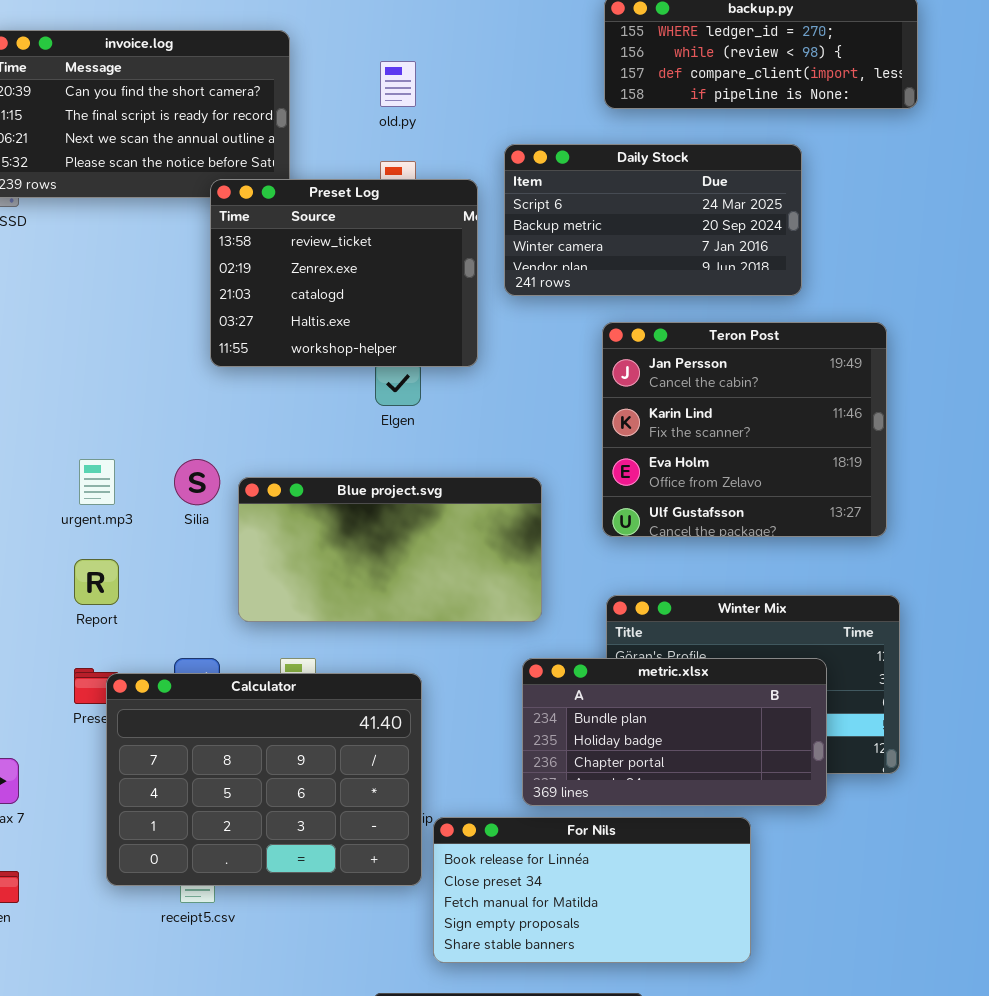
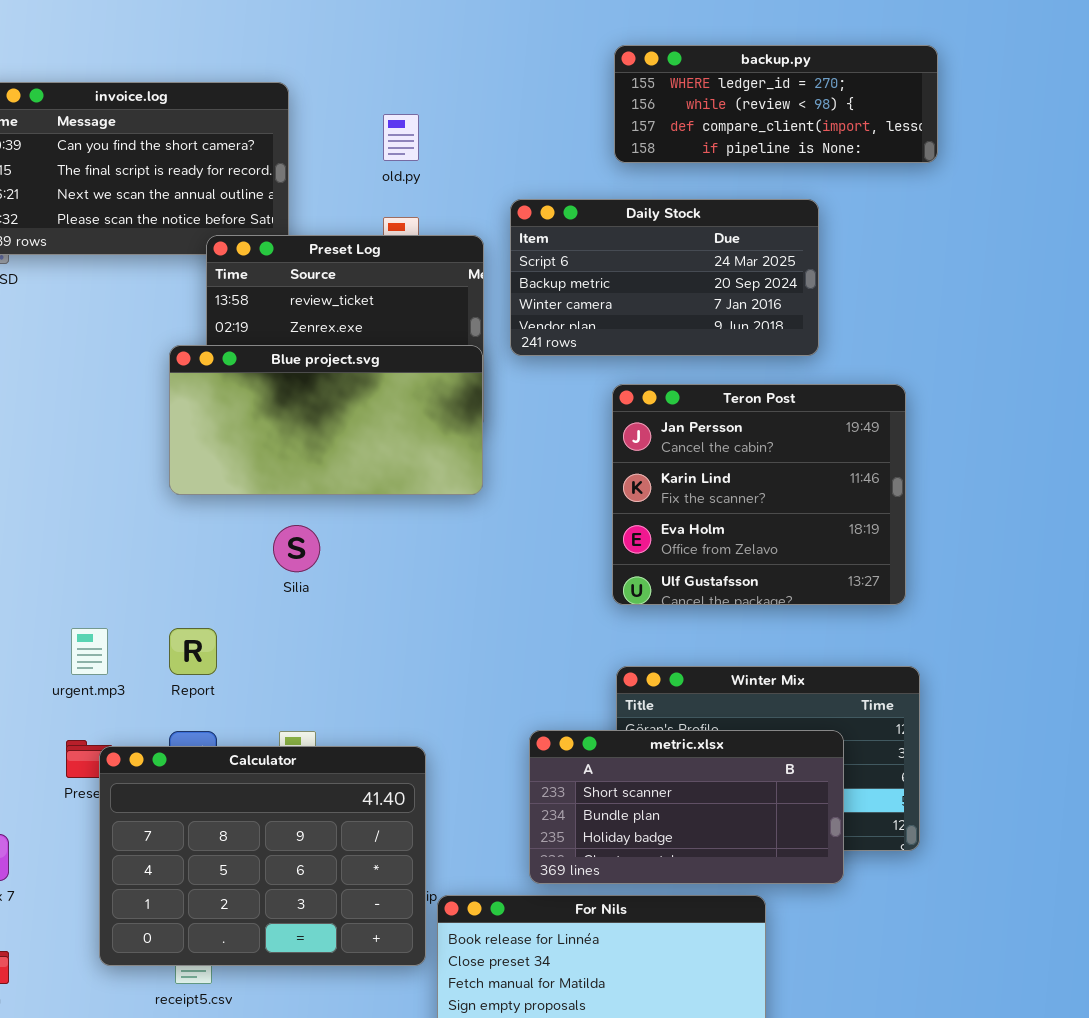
urgent.mp3: [79,459,115,505] -> [71,628,108,675], moved
Silia: [174,459,220,505] -> [273,525,320,572], moved
Blue project.svg: [238,477,542,622] -> [169,345,483,495], moved
Report: [74,559,119,605] -> [169,628,217,675], moved
metric.xlsx: [522,658,827,806] -> [529,730,844,884], scrolled up 1 row

